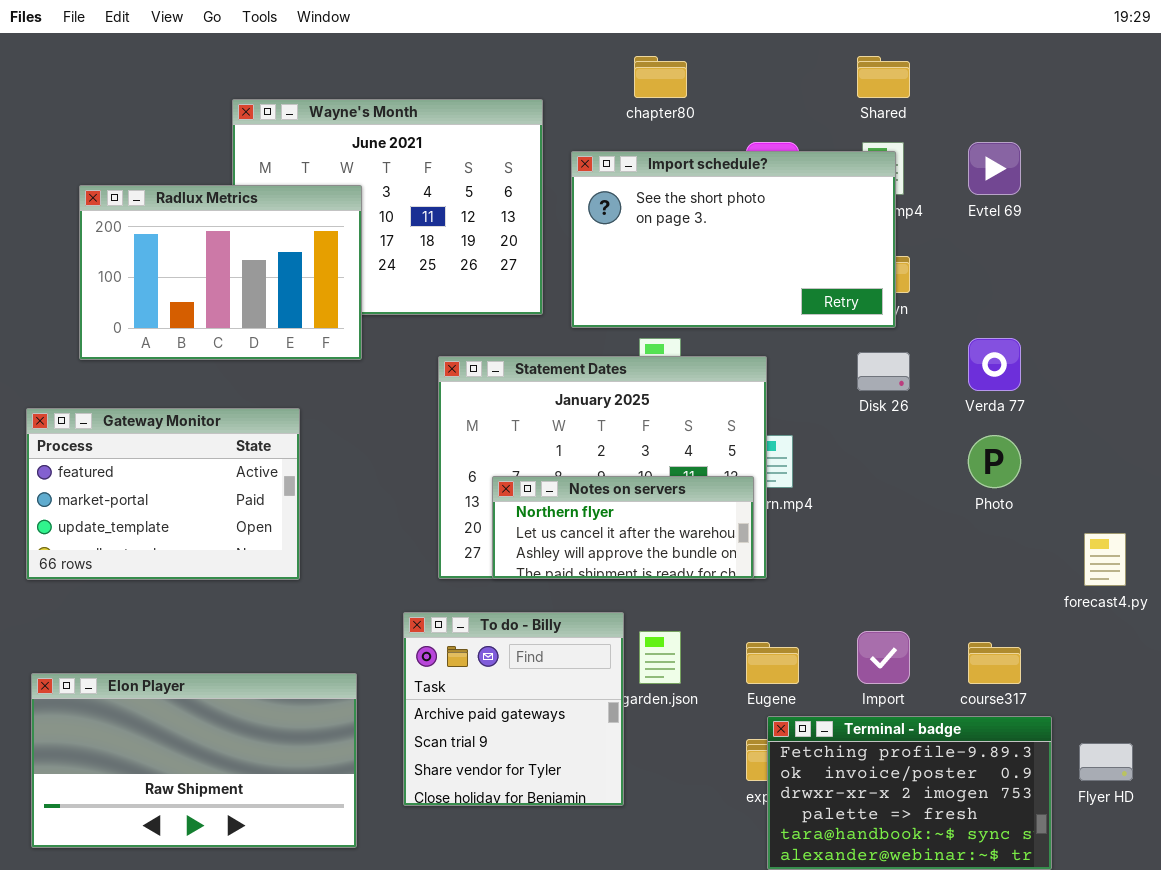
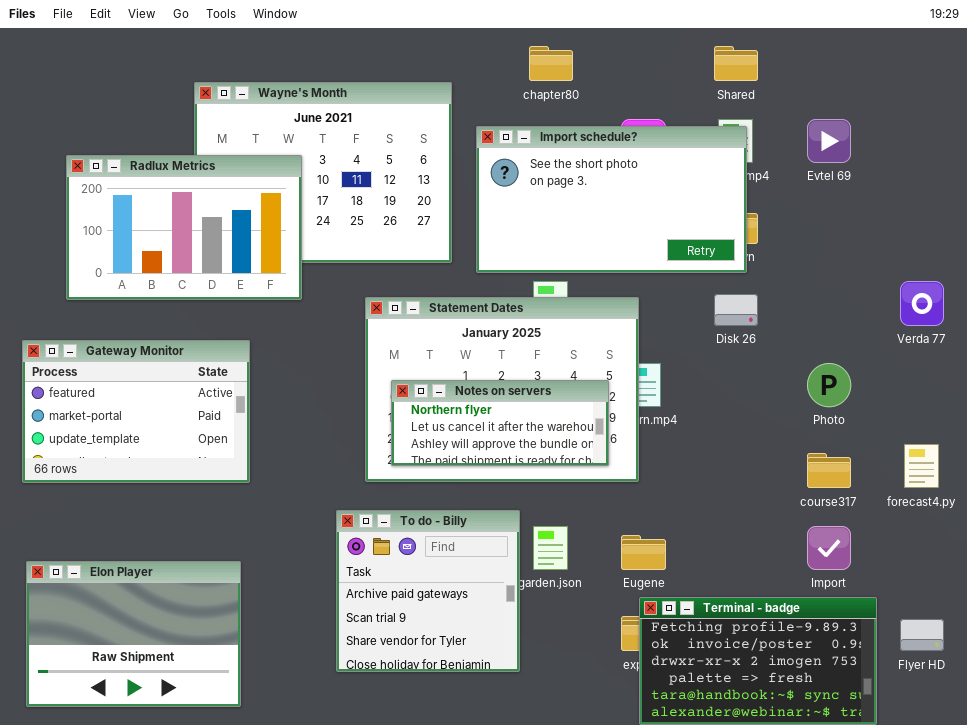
Verda 77: [968,338,1021,391] -> [900,281,944,326], moved
Notes on servers: [492,476,754,579] -> [391,380,609,466], moved
Import: [857,631,910,684] -> [807,526,851,570], moved
course317: [968,642,1021,684] -> [807,453,851,488], moved
Elon Player: [31,673,357,848] -> [26,561,241,707], resized

